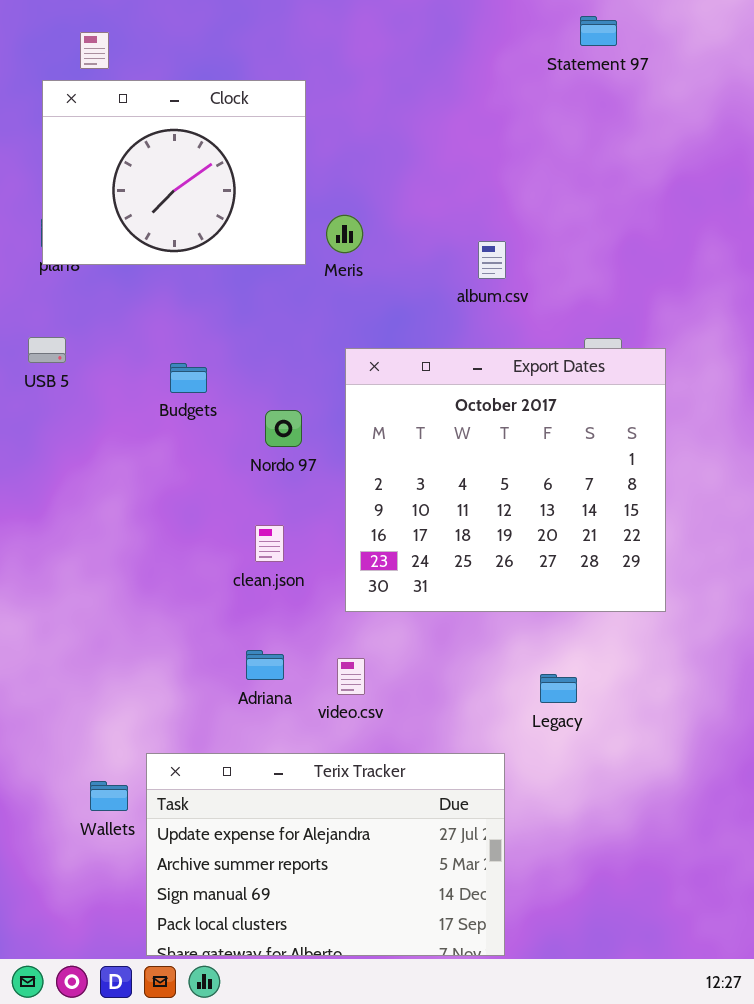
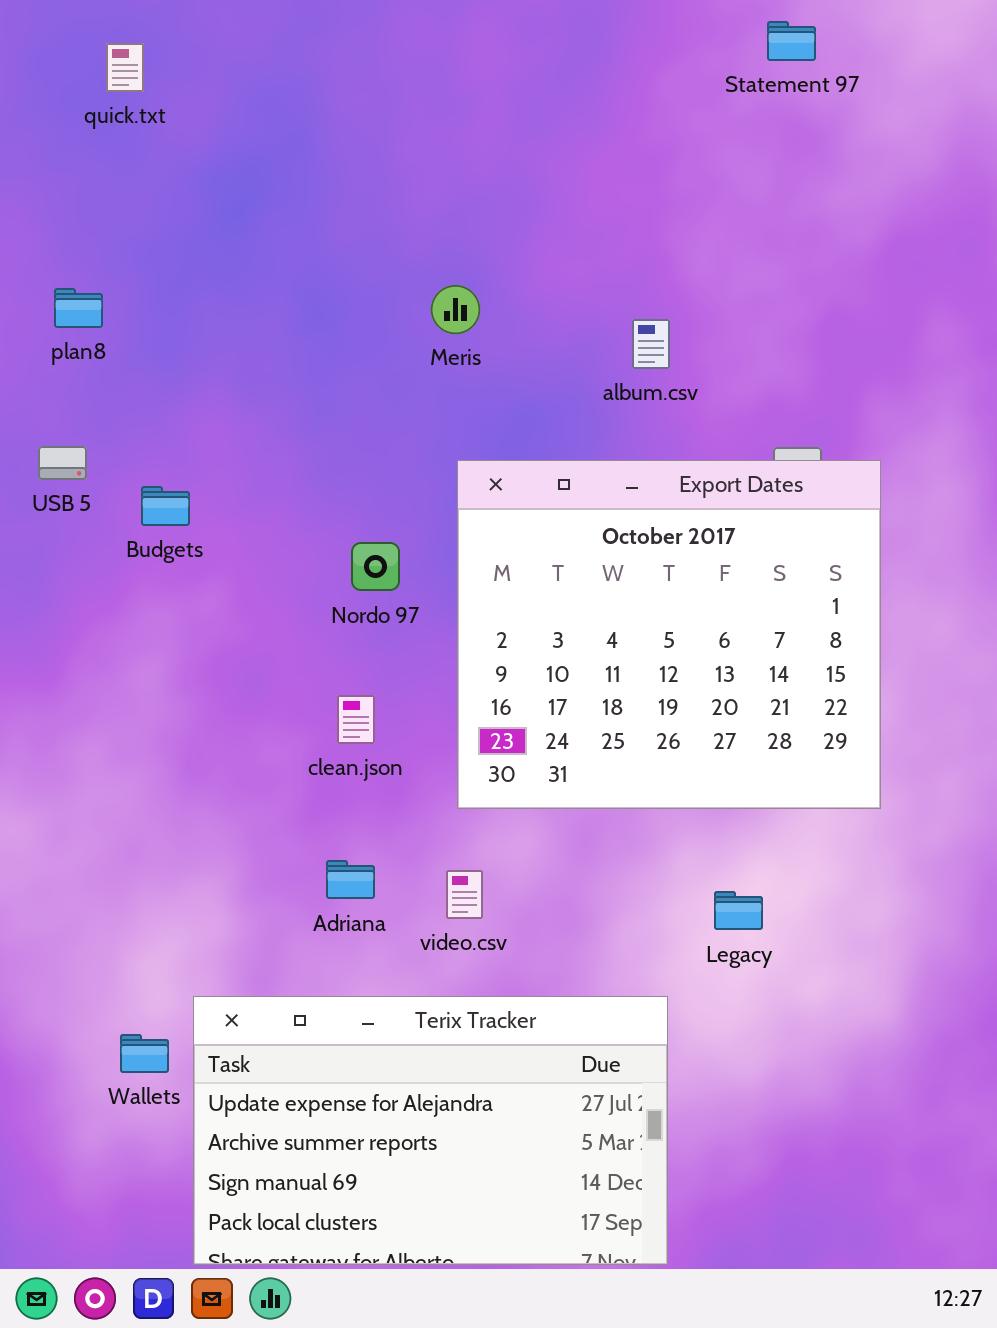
Clock: [42,80,306,265] -> none, closed
Budgets: [170,363,207,393] -> [141,486,190,526], moved

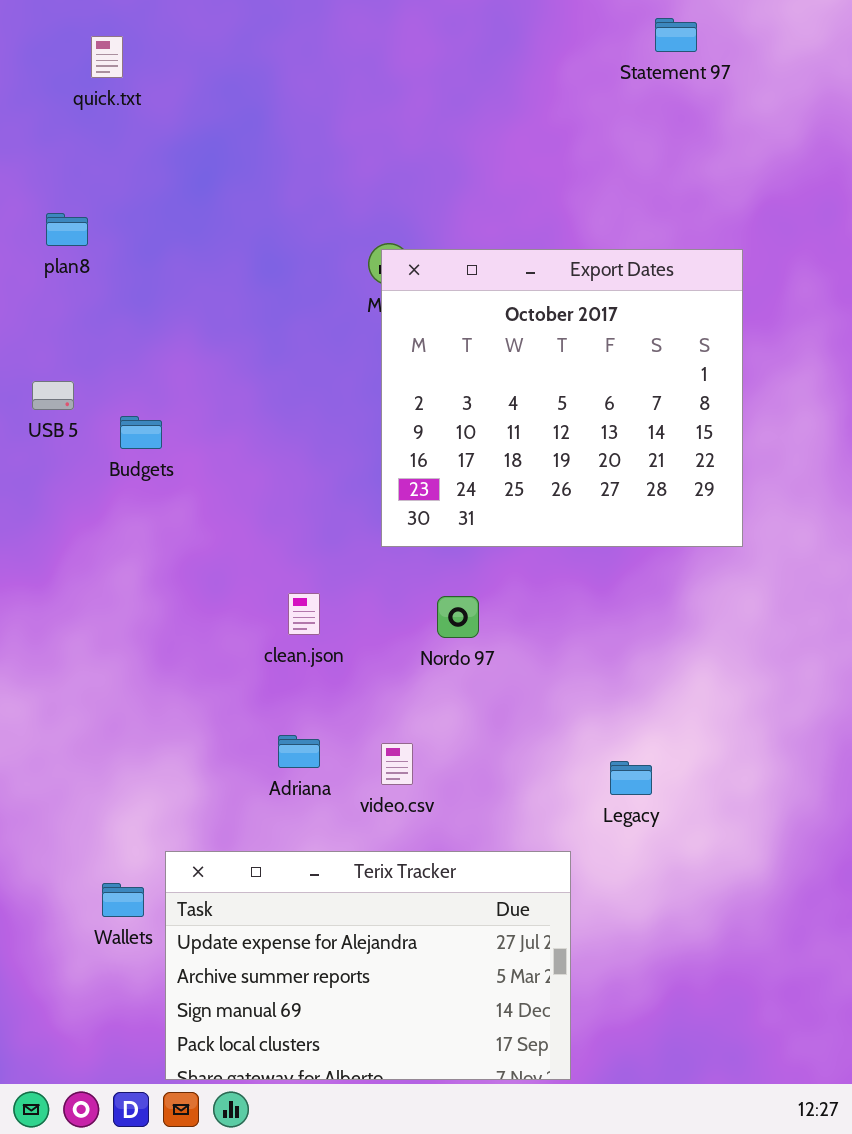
plan8: [54,288,103,328] -> [46,213,88,246], moved
Export Dates: [457,460,881,809] -> [381,249,743,547], moved
Nordo 97: [351,542,400,591] -> [437,596,479,638], moved

